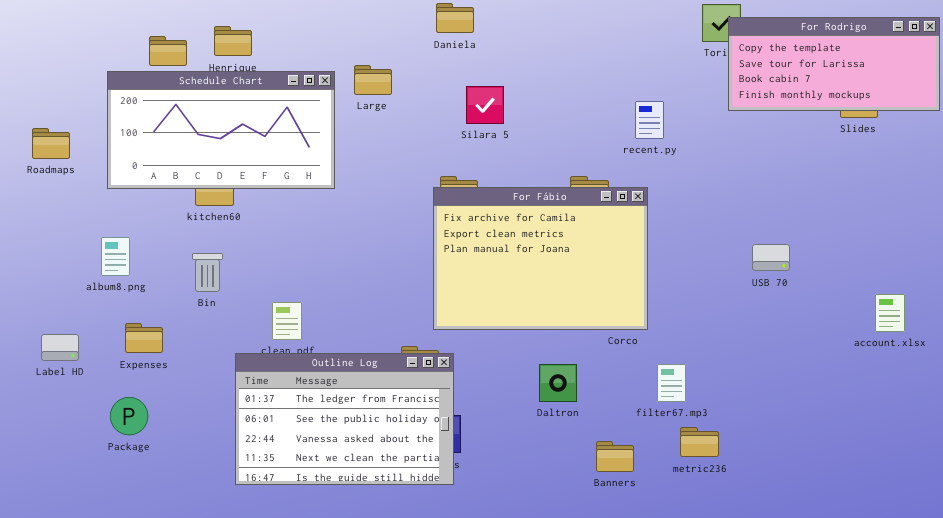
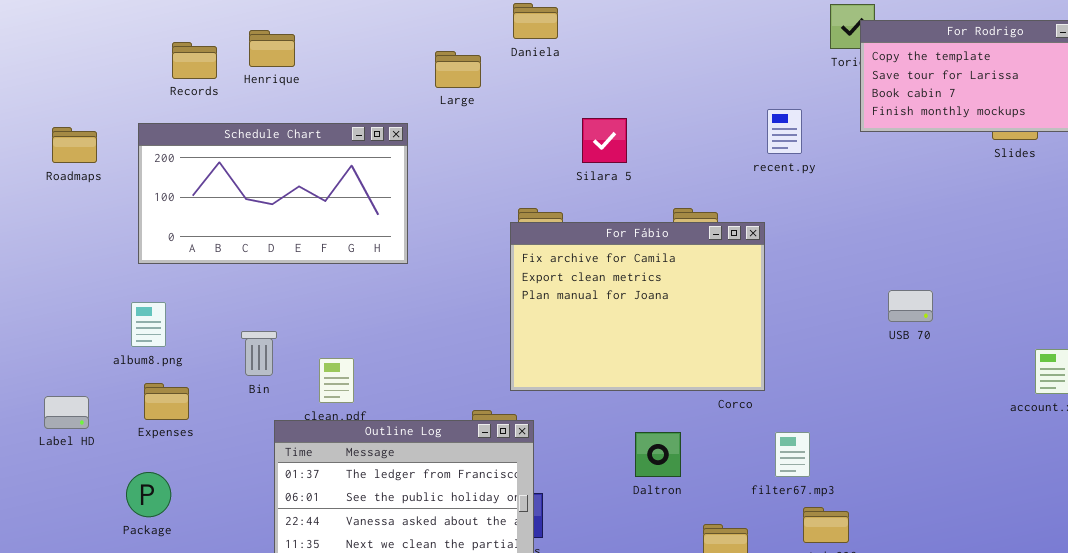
Large: [354,65,392,95] -> [435,51,481,88], moved
Schedule Chart: [107,71,335,189] -> [138,123,408,264], moved
Silara 5: [466,86,504,124] -> [582,118,627,163], moved
recent.py: [635,101,664,139] -> [767,109,802,154], moved
Roadmaps: [32,128,70,159] -> [52,127,97,163], moved
album8.png: [101,237,130,276] -> [131,302,166,347], moved
Bin: [192,253,223,292] -> [241,331,277,376], moved

